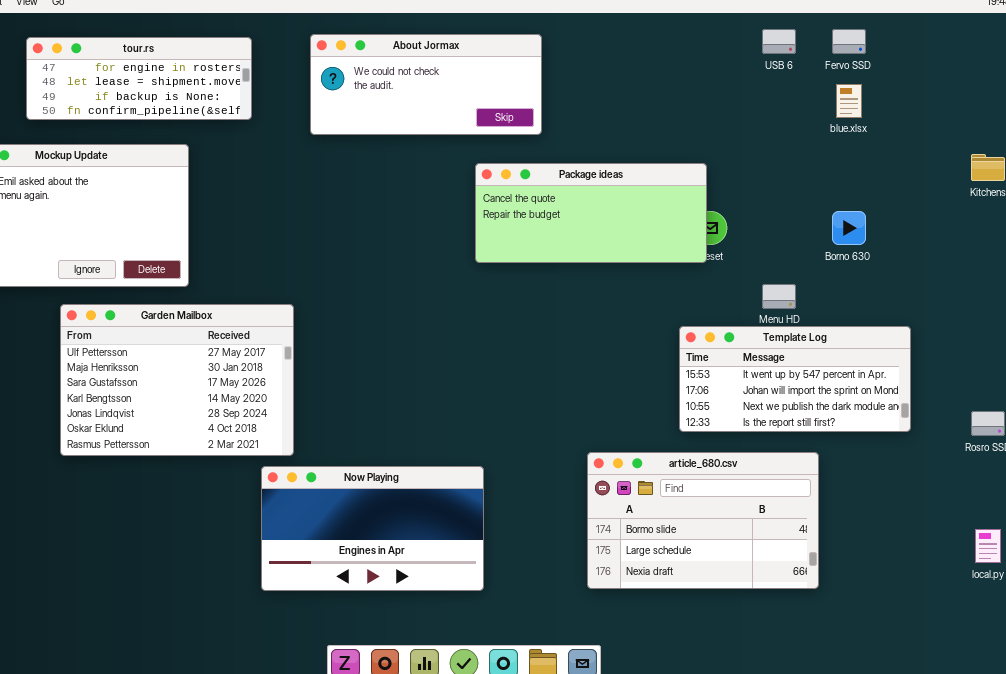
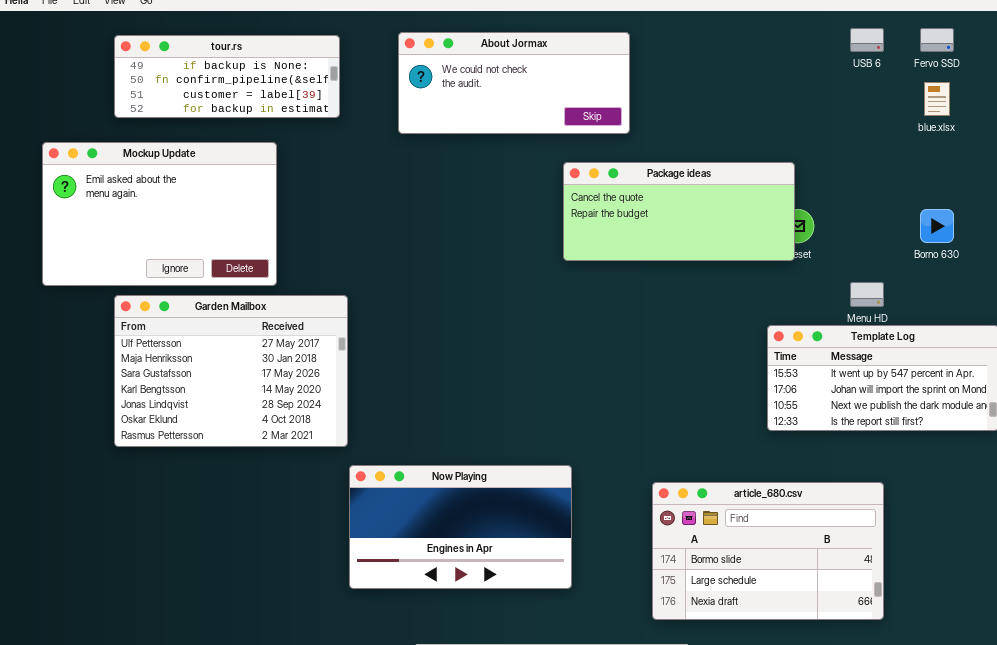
tour.rs: [26,37,252,120] -> [114,35,340,118], scrolled down 2 rows
Garden Mailbox: [60,304,294,456] -> [114,295,348,447], moved
article_680.csv: [587,452,819,589] -> [652,482,884,620], moved

